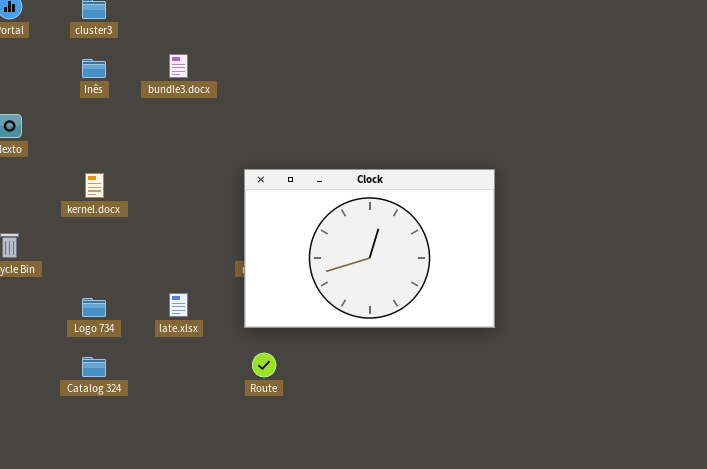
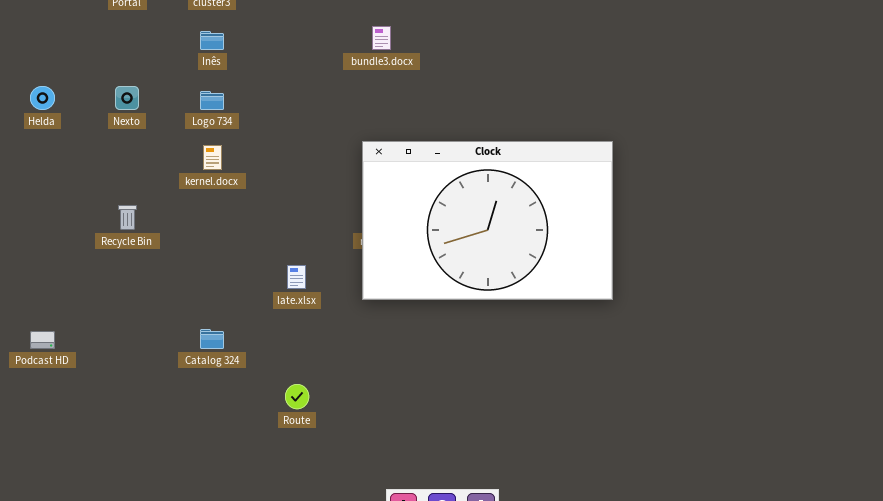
bundle3.docx: [169,54,188,78] -> [372,26,391,50], moved
Logo 734: [82,298,106,317] -> [200,91,224,110], moved
Route: [252,353,276,377] -> [285,384,309,409], moved

